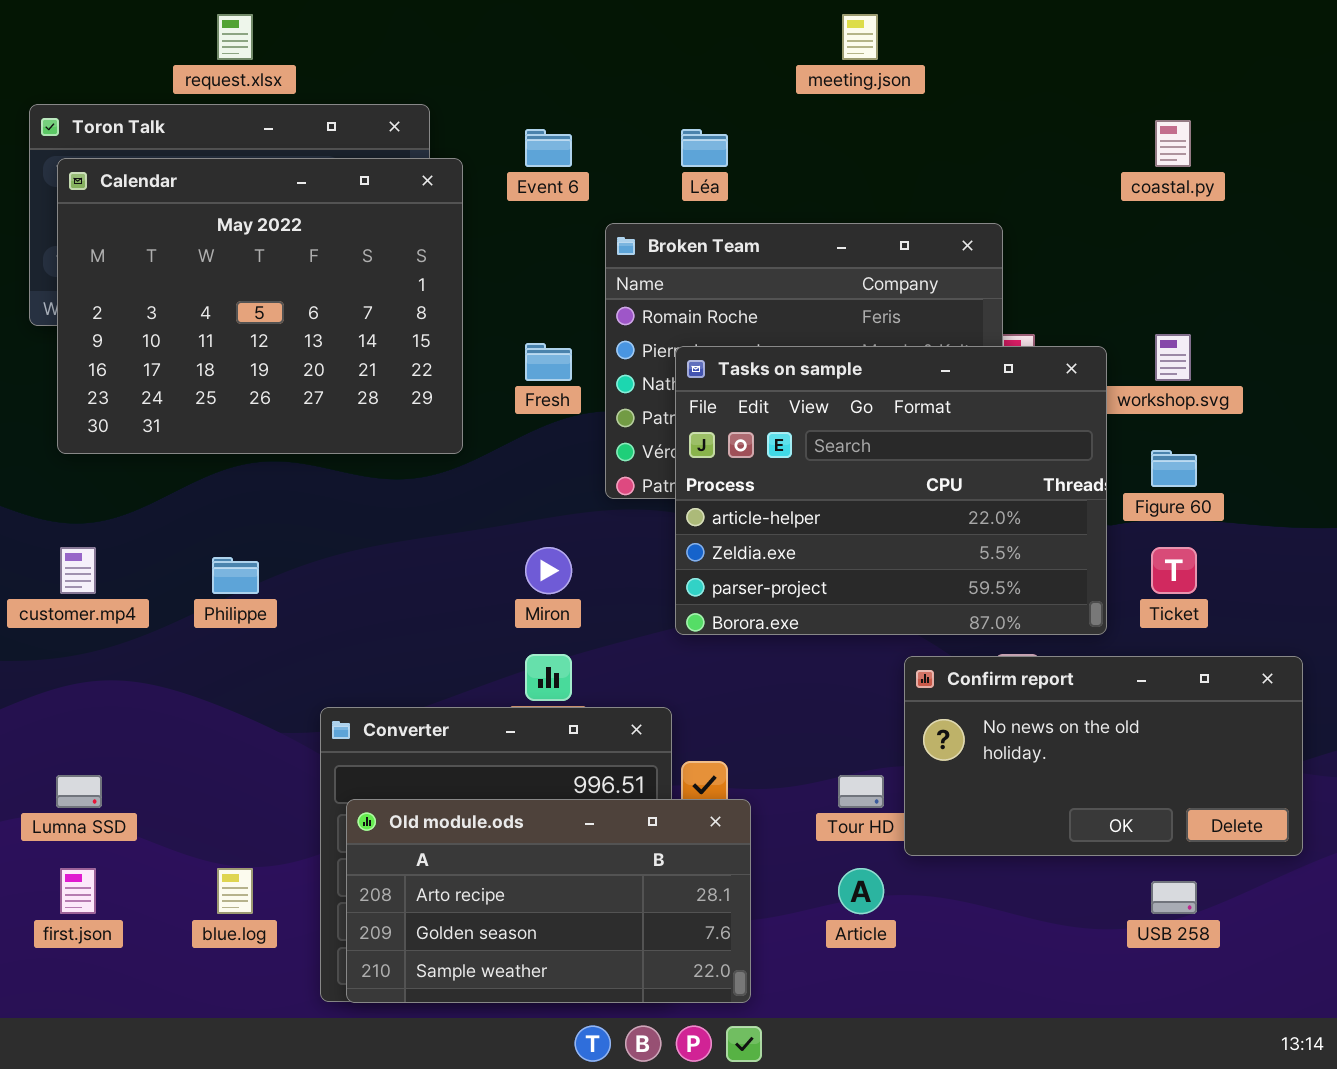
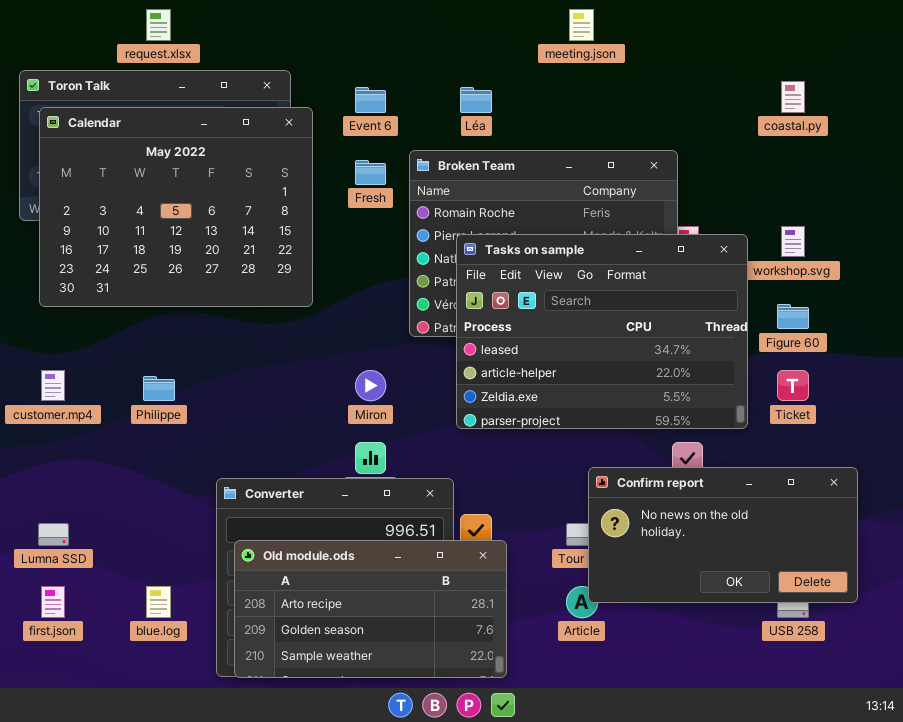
Fresh: [525,343,572,381] -> [355,160,386,185], moved
Tasks on sample: [675,346,1107,635] -> [456,234,748,429], scrolled up 1 row
Confirm report: [904,656,1303,856] -> [588,467,858,603], moved

